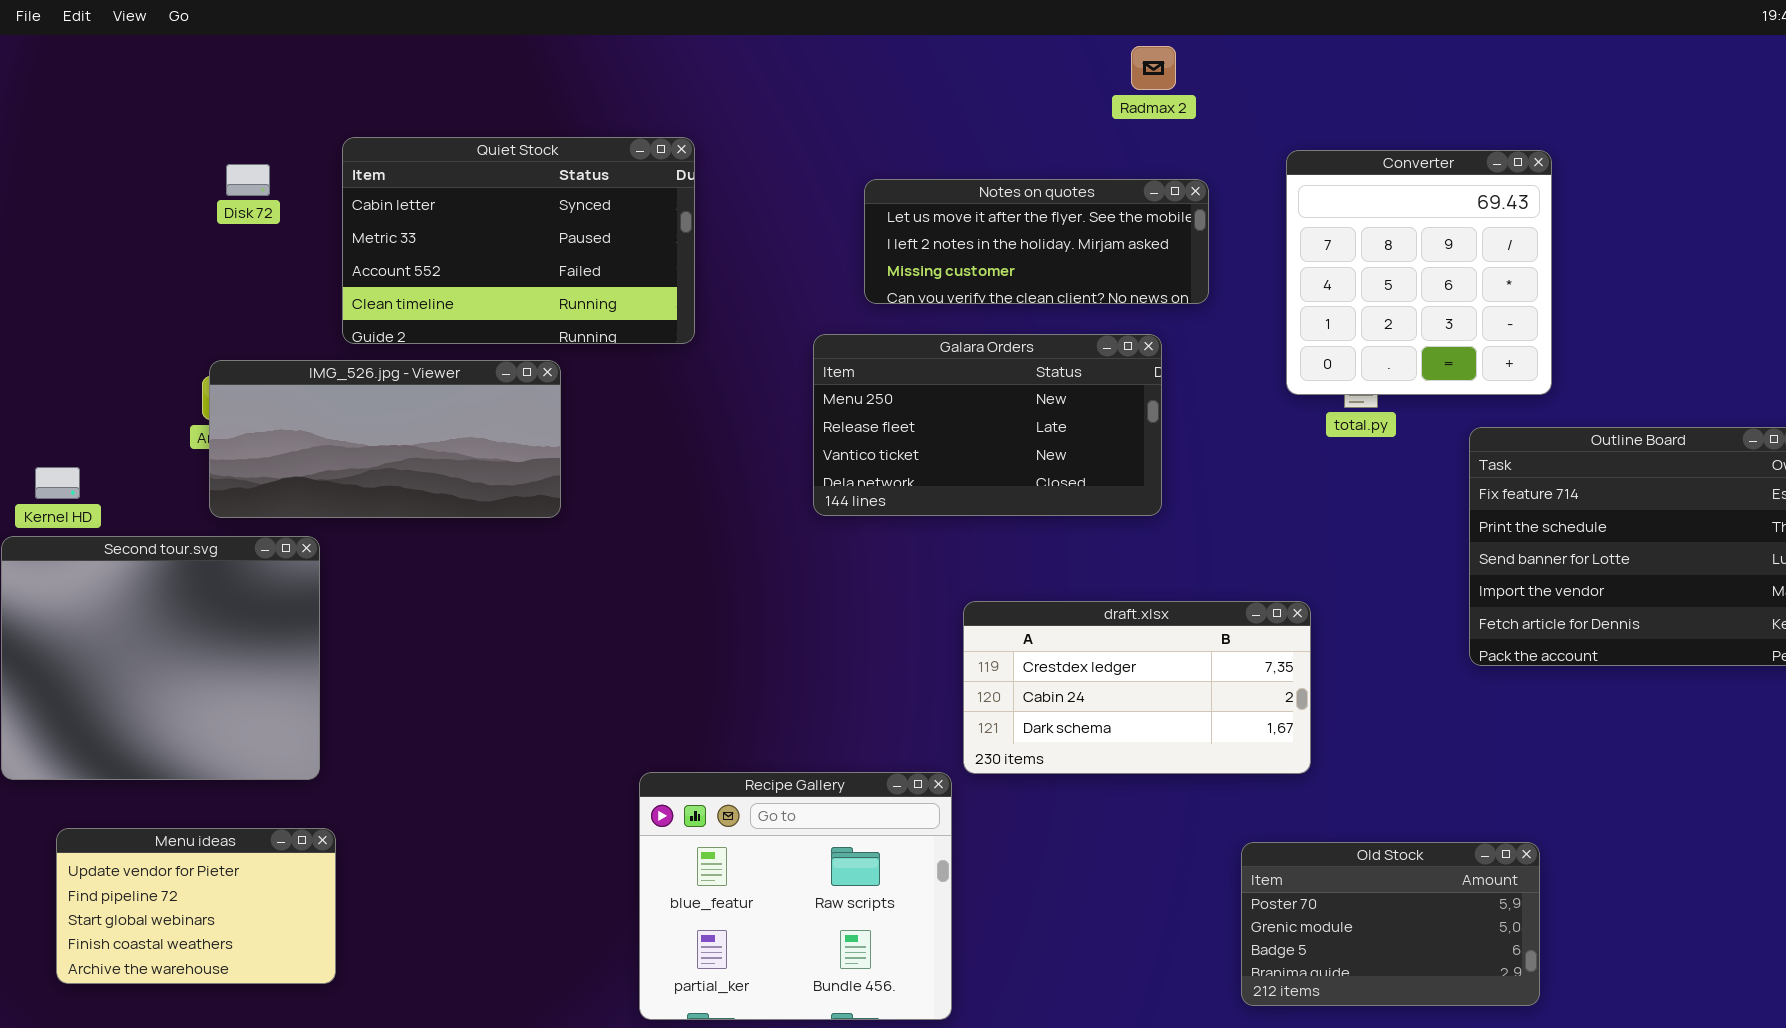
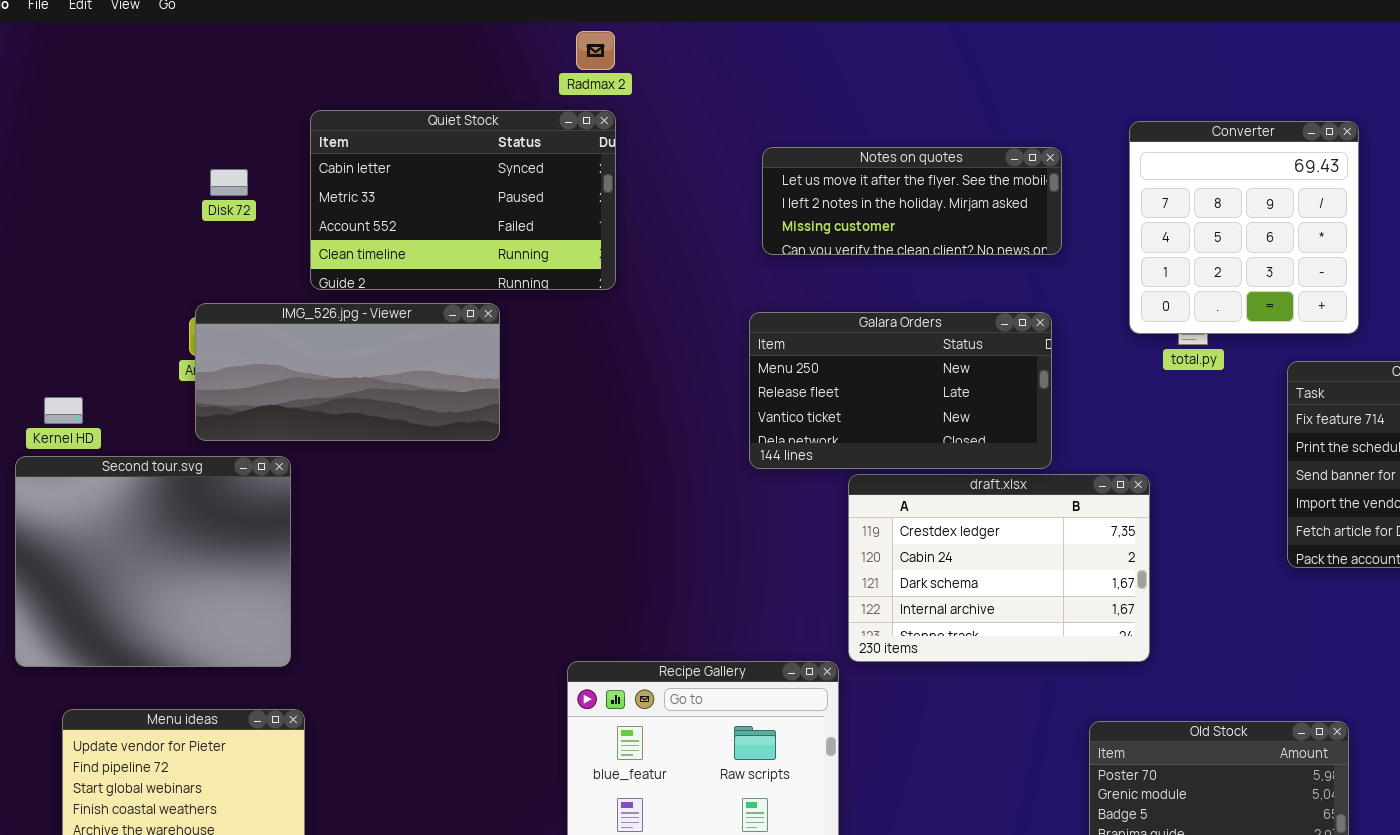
Radmax 2: [1131,46,1176,90] -> [576,31,615,70], moved
Disk 72: [226,164,270,196] -> [210,169,248,196], moved
Galara Orders: [813,334,1162,516] -> [749,312,1052,469], moved
draft.xlsx: [963,601,1311,774] -> [848,474,1150,662], resized

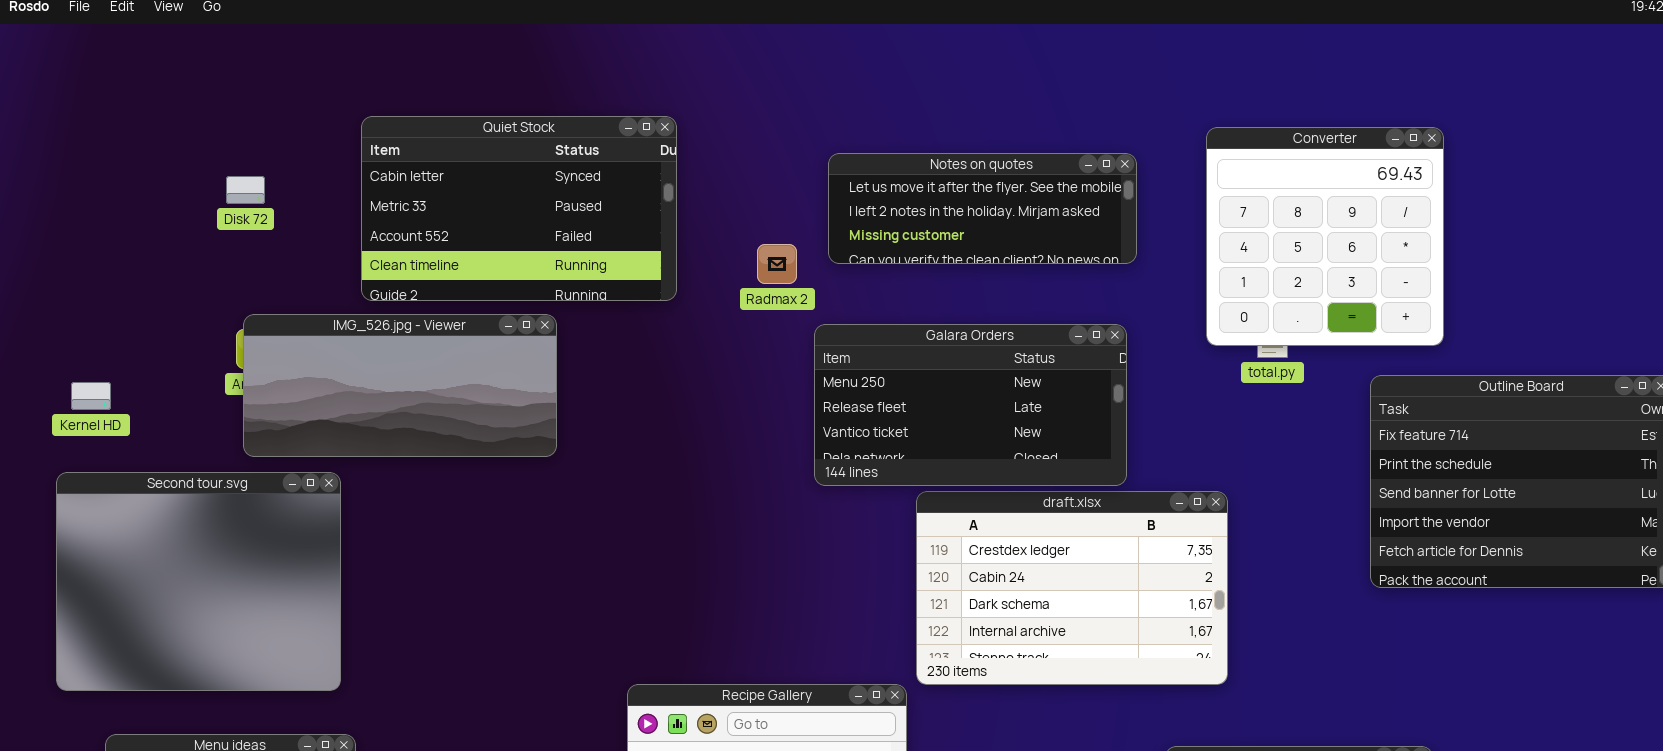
Radmax 2: [576,31,615,70] -> [757,244,797,284], moved
Disk 72: [210,169,248,196] -> [226,176,265,204], moved
Kernel HD: [44,397,83,424] -> [71,382,111,410], moved

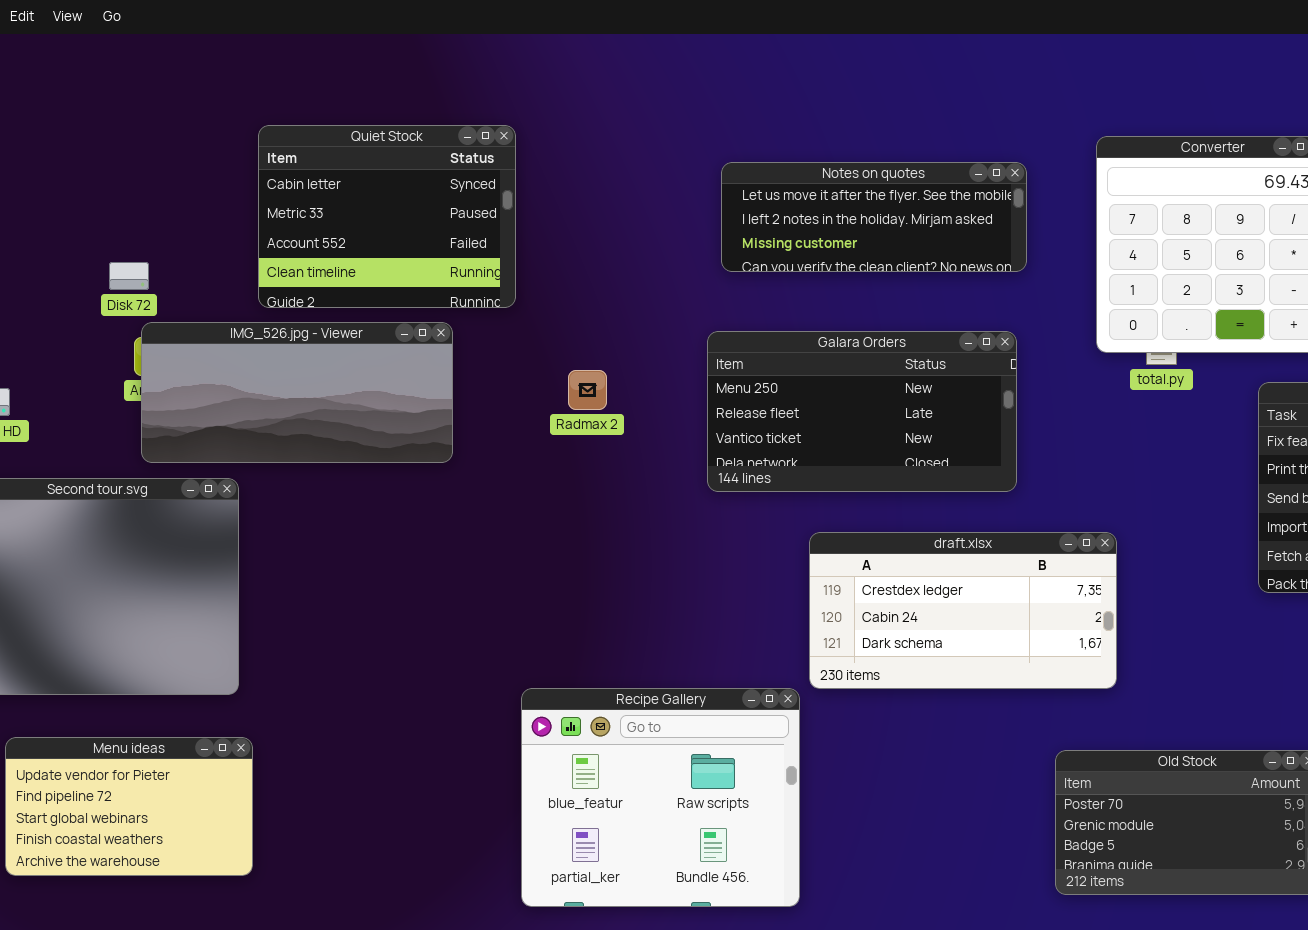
Quiet Stock: [361,116,677,301] -> [258,125,516,308], resized
Disk 72: [226,176,265,204] -> [109,262,149,290], moved
Radmax 2: [757,244,797,284] -> [568,370,607,410], moved
draft.xlsx: [916,491,1228,685] -> [809,532,1117,689], resized

